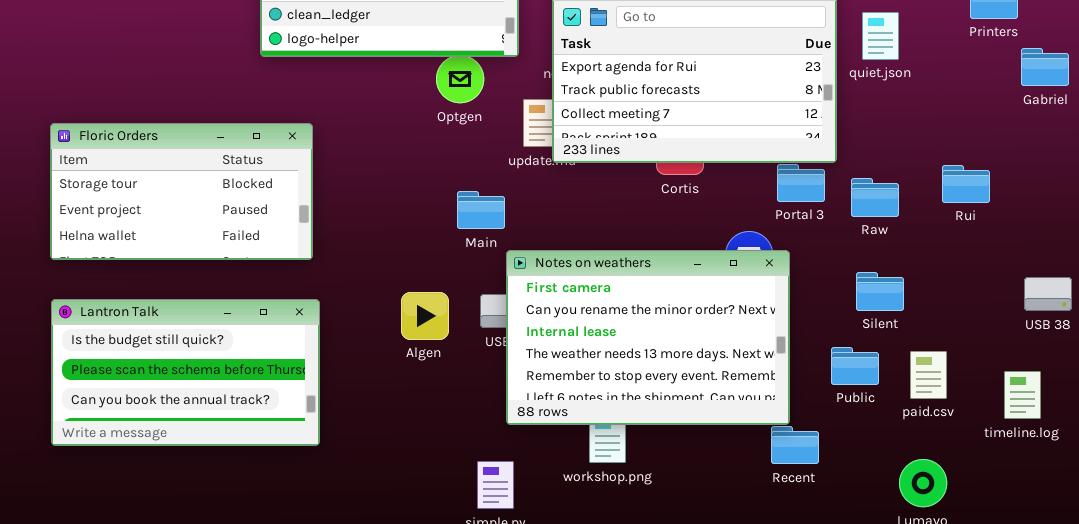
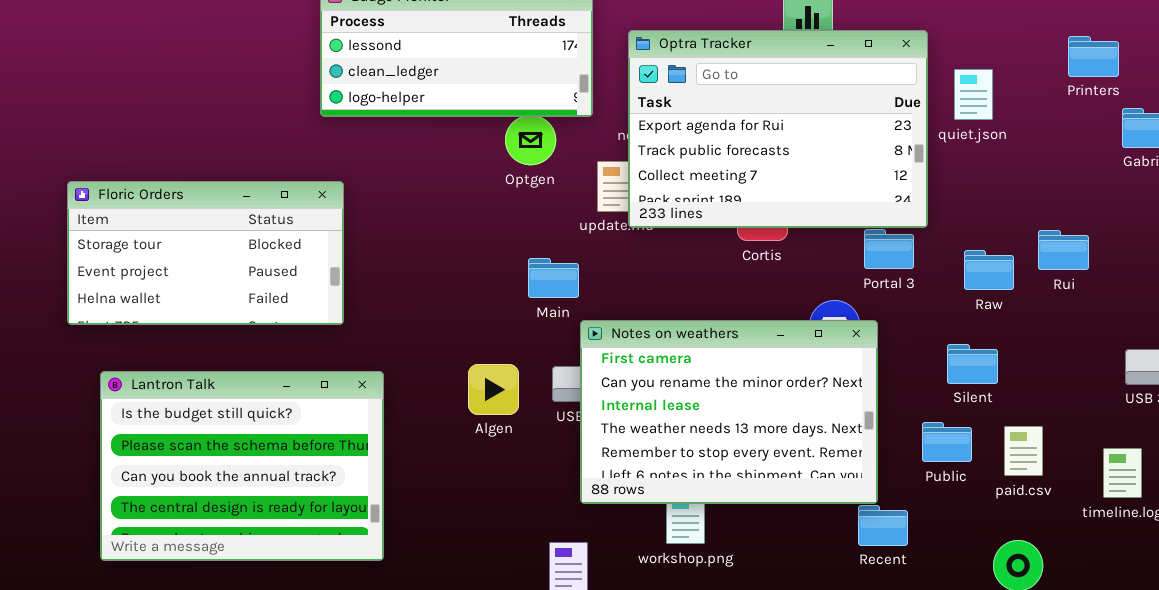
Floric Orders: [50,123,313,260] -> [67,181,344,325], moved
Raw: [851,178,899,217] -> [964,250,1014,290], moved
Lantron Talk: [51,299,320,446] -> [100,371,384,561], resized

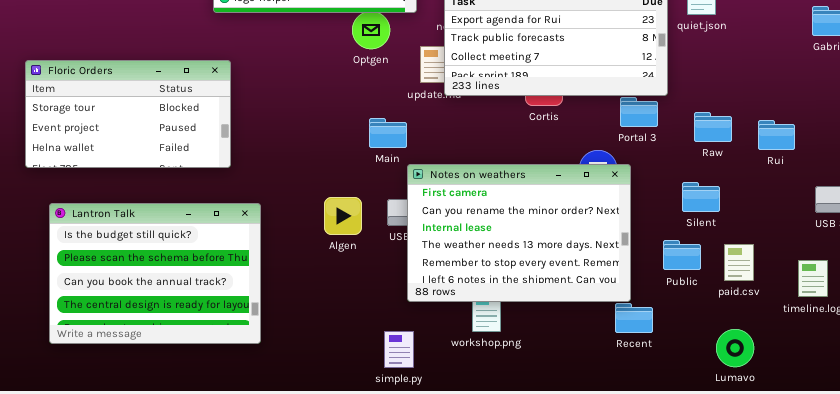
Rui: [1038,230,1089,270] -> [758,120,795,150], moved

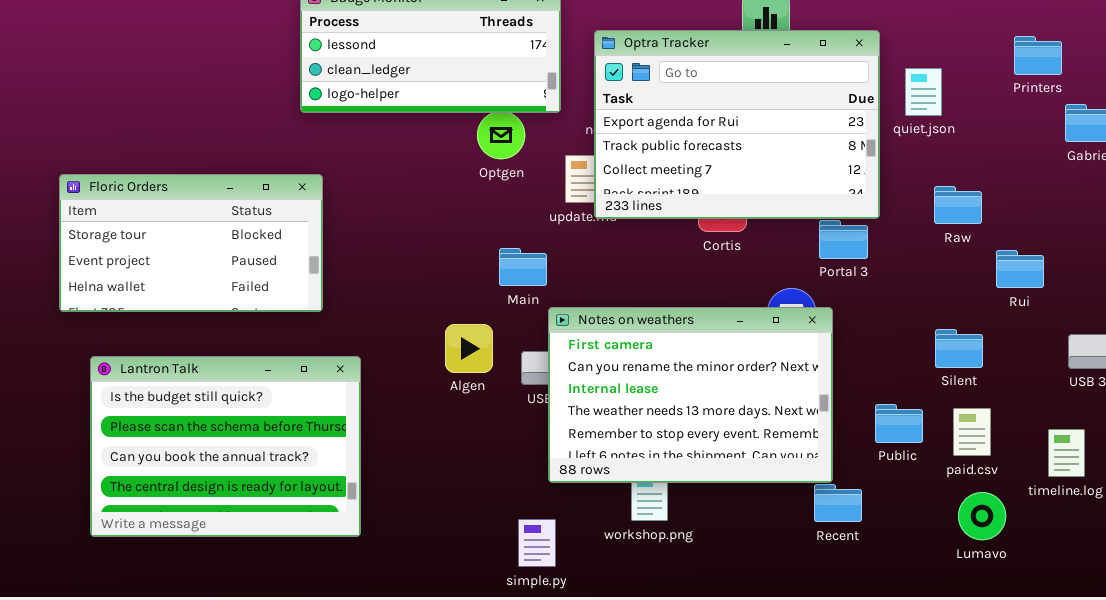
Raw: [694,112,732,142] -> [934,186,982,224], moved
Silent: [682,182,720,212] -> [935,329,983,368], moved
Algen: [324,197,362,235] -> [445,324,493,373], moved
Lumavo: [716,329,754,367] -> [958,492,1006,540], moved

